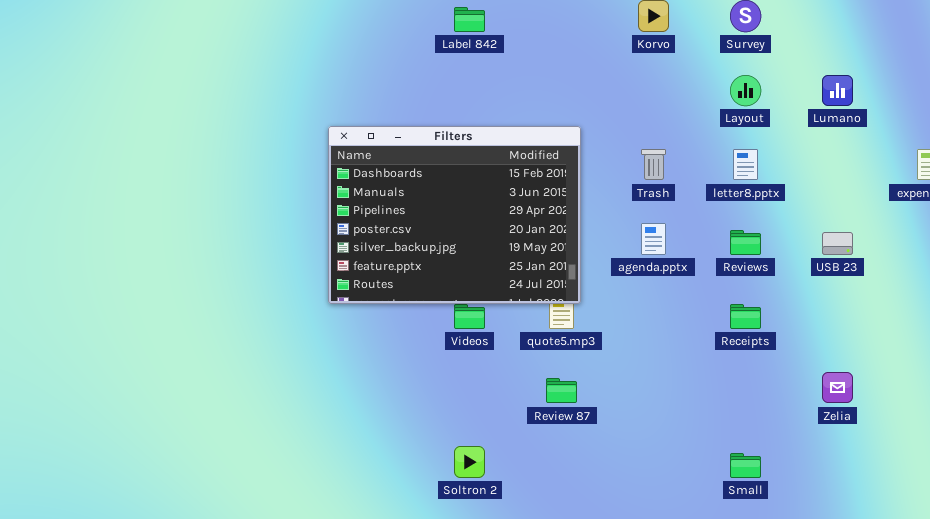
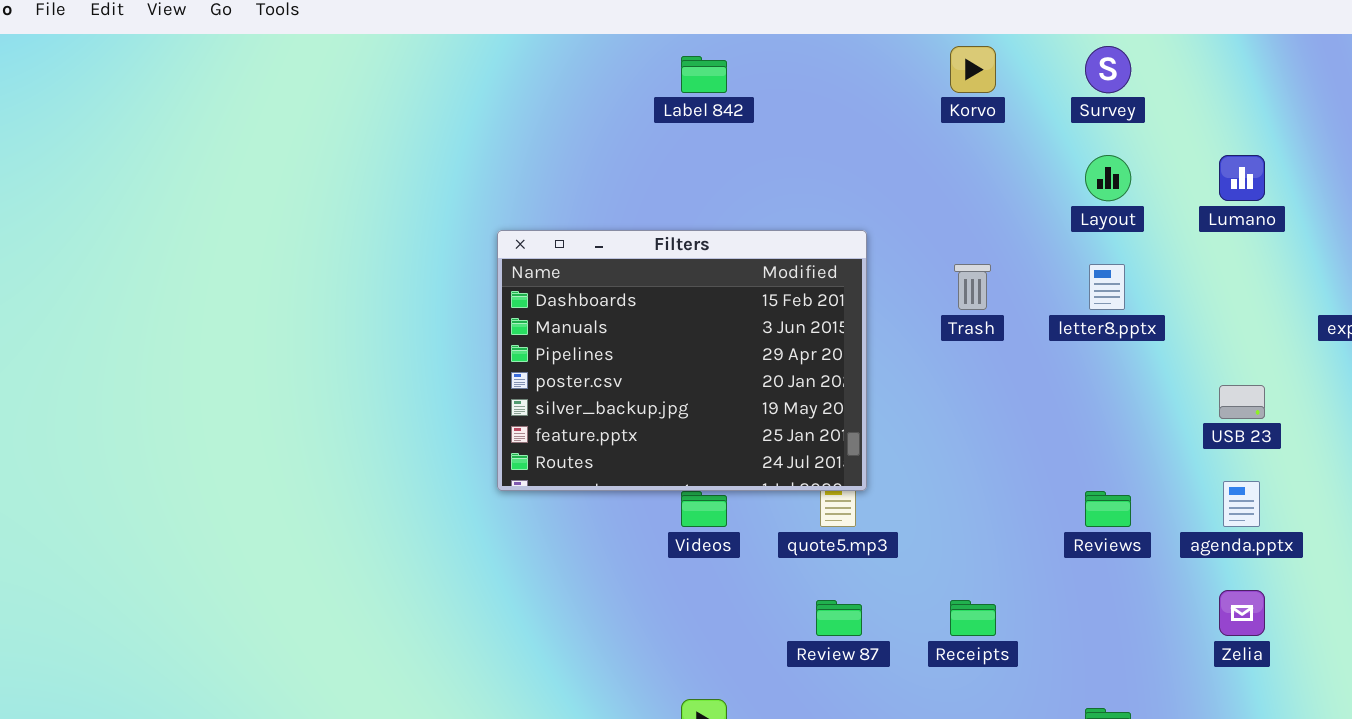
agenda.pptx: [641,223,666,255] -> [1223,481,1260,527], moved
Reviews: [730,230,761,255] -> [1085,491,1131,527], moved
Receipts: [730,304,761,329] -> [950,600,996,636], moved

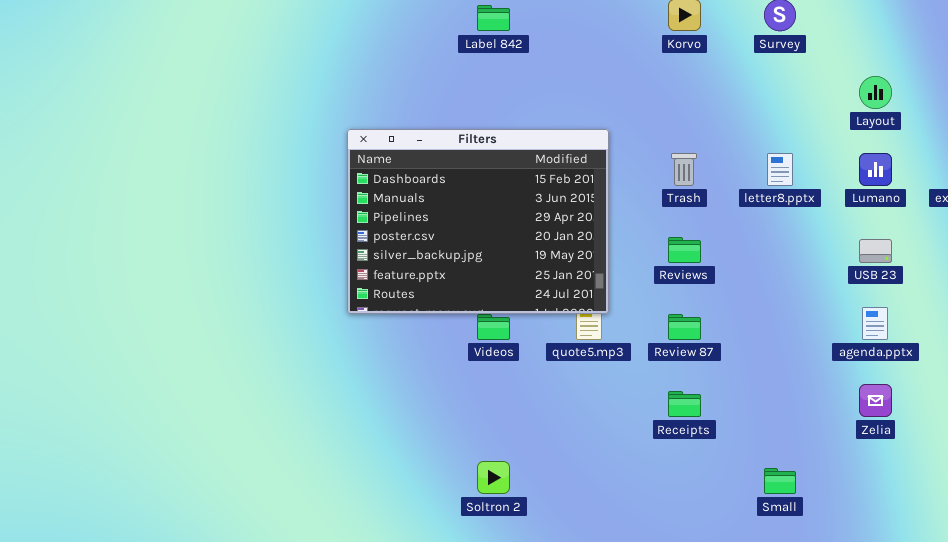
Layout: [1085,155,1131,201] -> [859,76,892,109], moved
Lumano: [1219,155,1265,201] -> [859,153,892,186], moved
Reviews: [1085,491,1131,527] -> [668,237,701,263], moved
Review 87: [816,600,862,636] -> [668,314,701,340], moved

